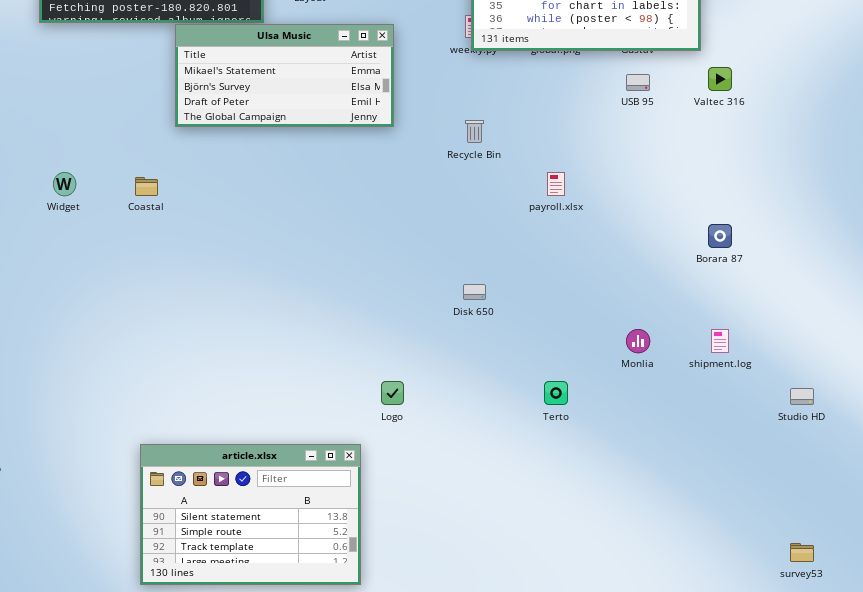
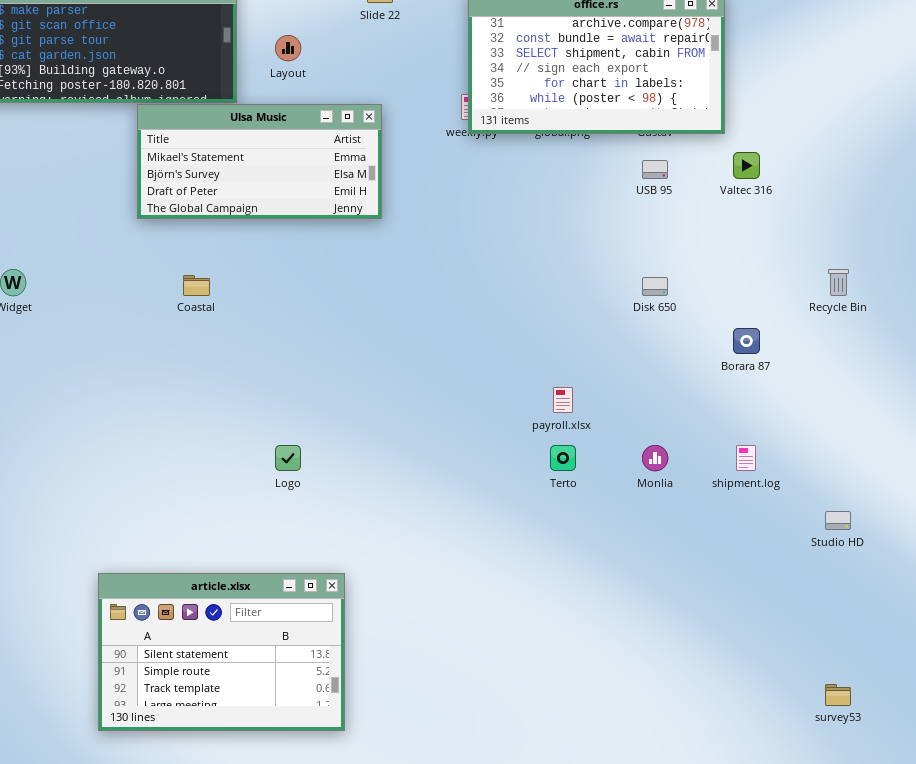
Recycle Bin: [465,120,484,143] -> [828,269,849,296], moved
payroll.xlsx: [547,172,565,196] -> [553,387,573,413], moved
Coastal: [135,177,158,196] -> [183,275,210,296], moved
Disk 650: [463,284,486,300] -> [642,277,668,296], moved
Logo: [381,381,404,405] -> [275,445,301,471], moved
Terto: [544,381,568,405] -> [550,445,576,471], moved

